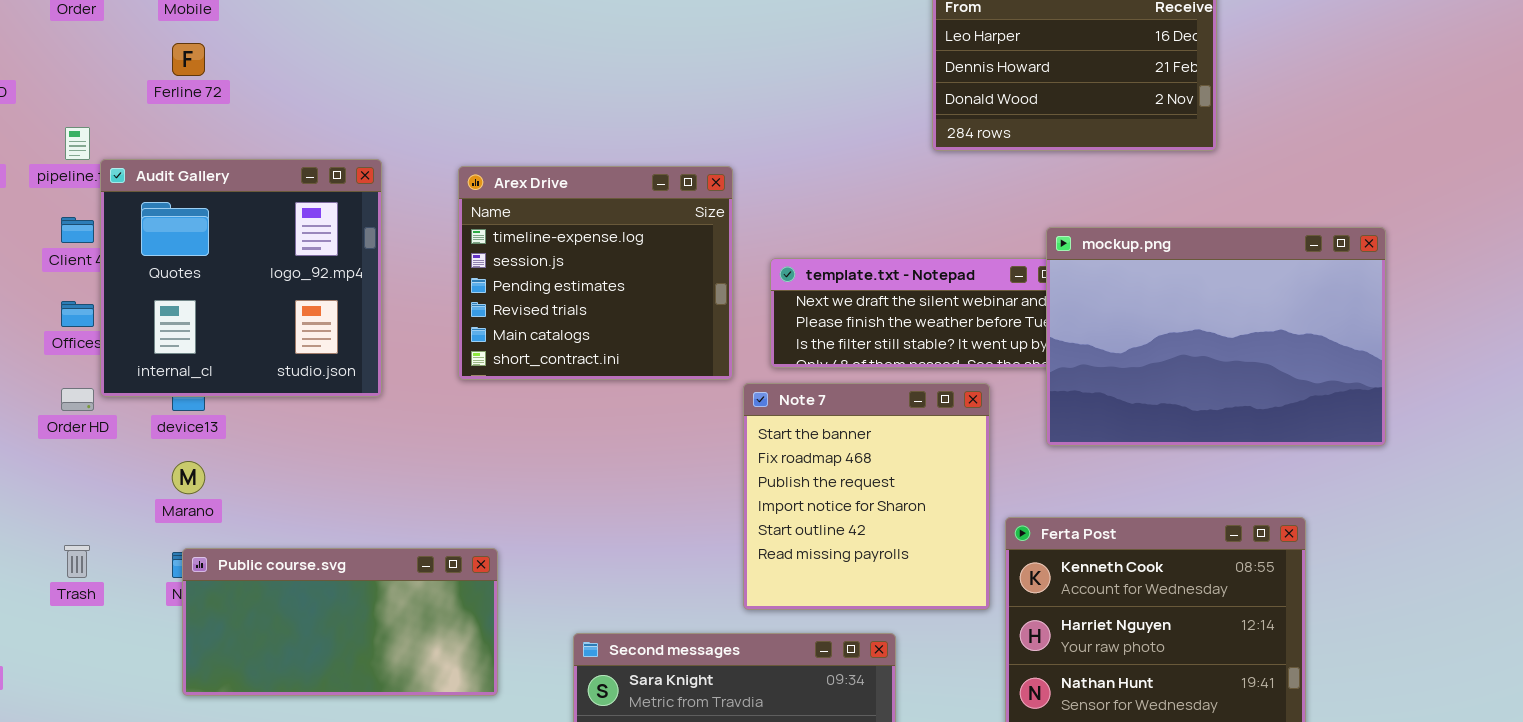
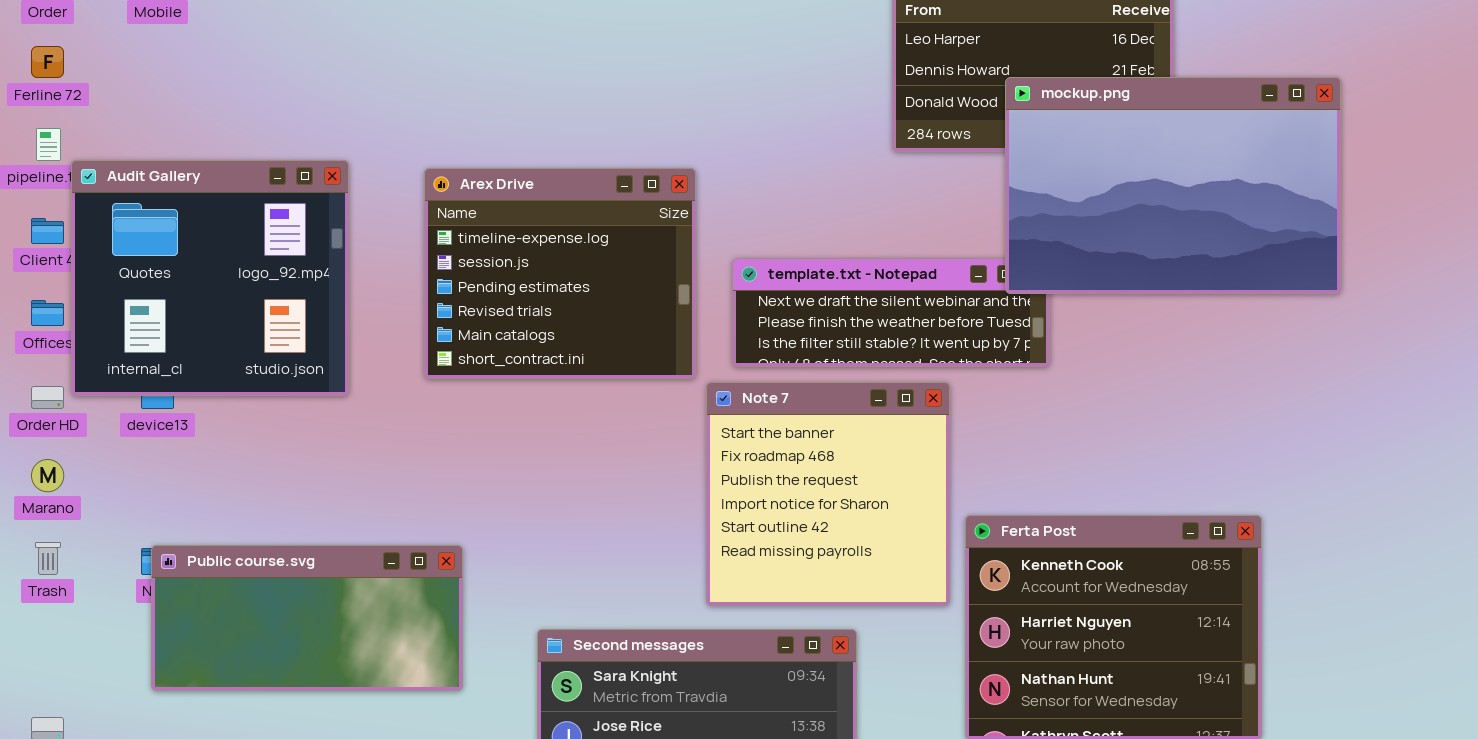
Ferline 72: [172,43,205,76] -> [31,46,64,78], moved
mockup.png: [1046,227,1386,446] -> [1005,77,1341,294], moved
Marano: [172,461,205,494] -> [31,459,64,492], moved

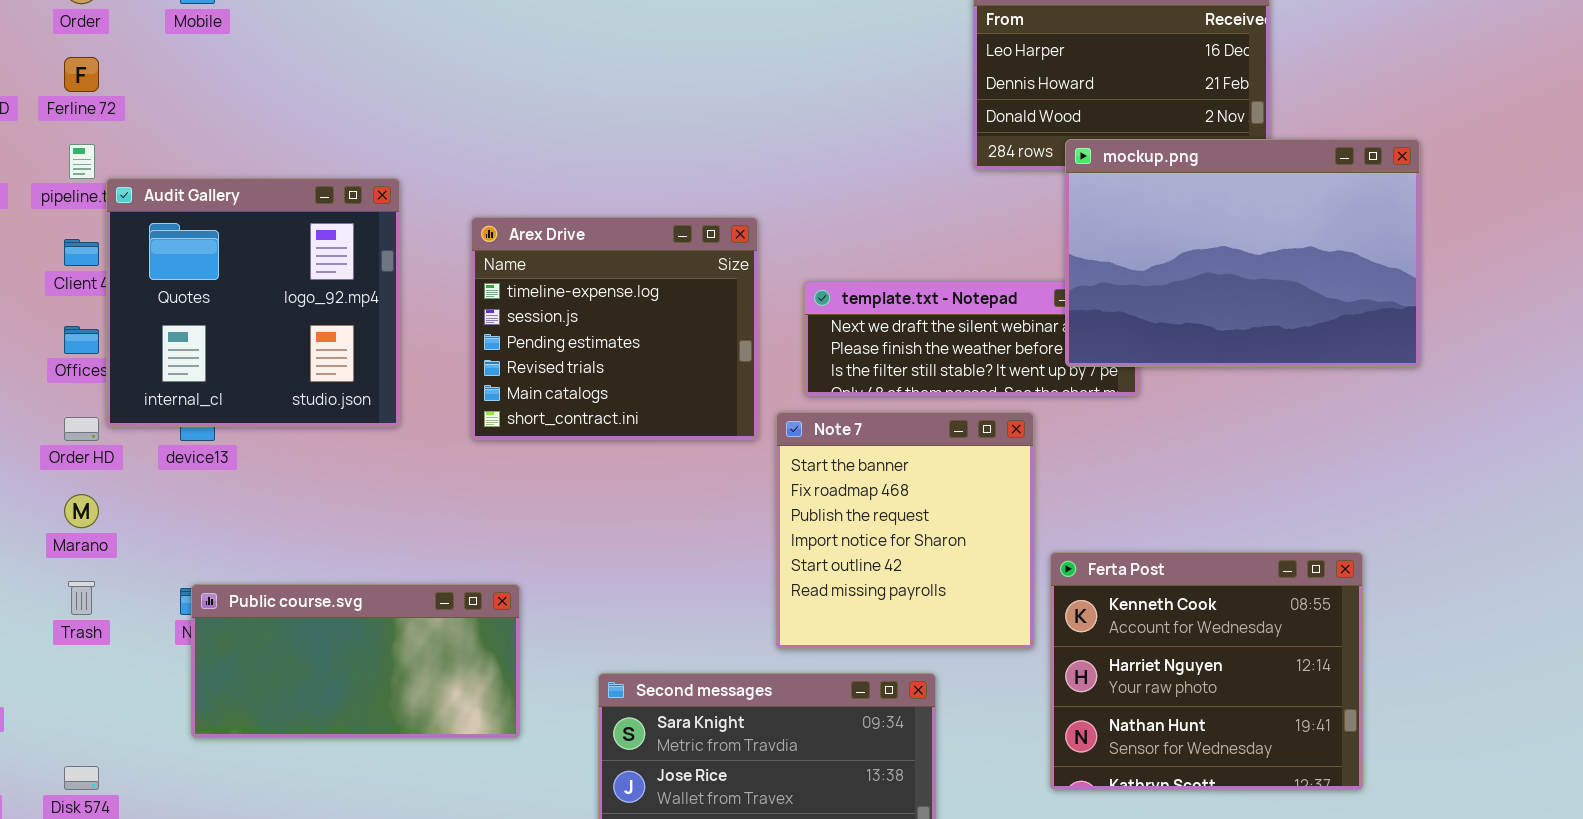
mockup.png: [1005,77,1341,294] -> [1065,139,1420,367], moved
Arex Drive: [424,168,696,379] -> [471,217,758,440], moved

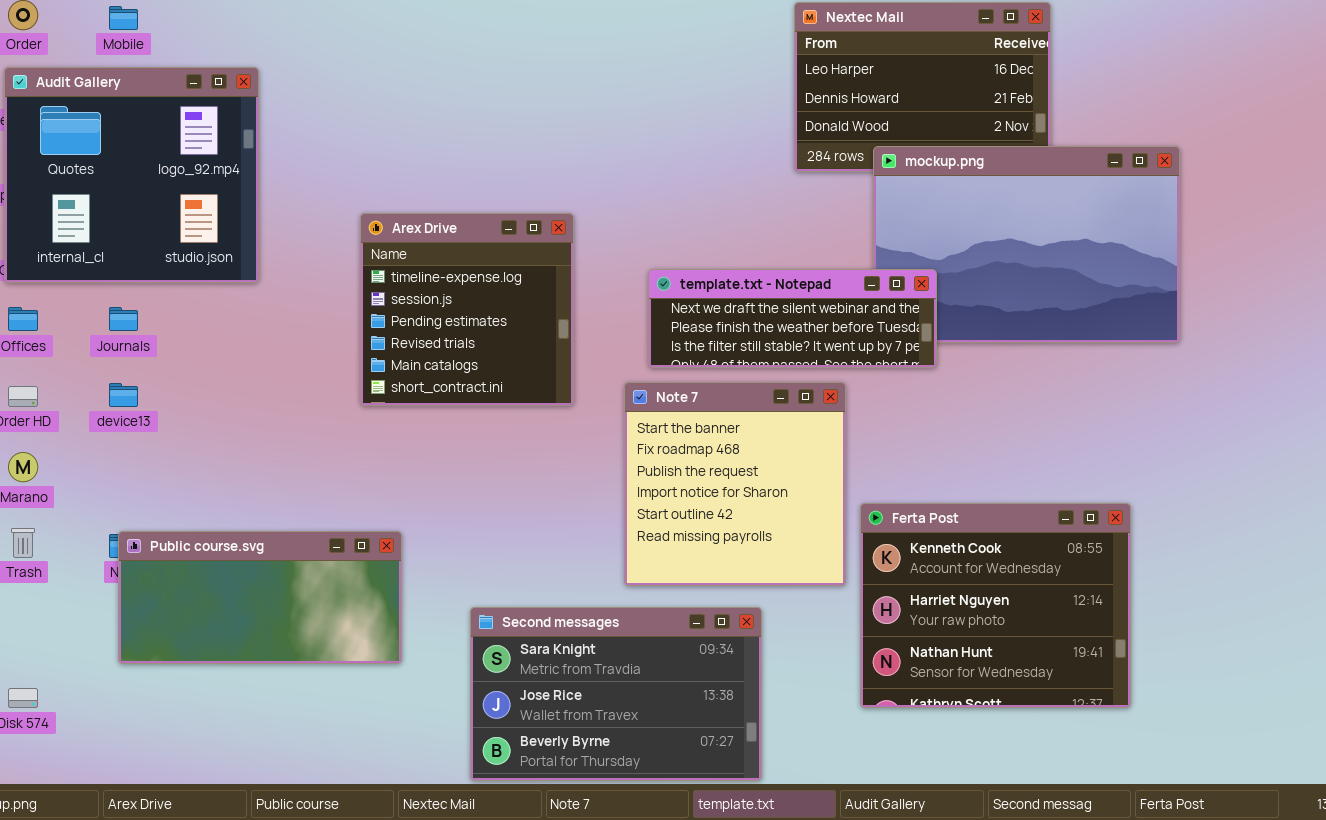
Audit Gallery: [106,178,400,427] -> [4,67,259,283], moved
Arex Drive: [471,217,758,440] -> [360,213,574,406], resized
template.txt - Notepad: [804,281,1139,396] -> [648,269,937,368], raised

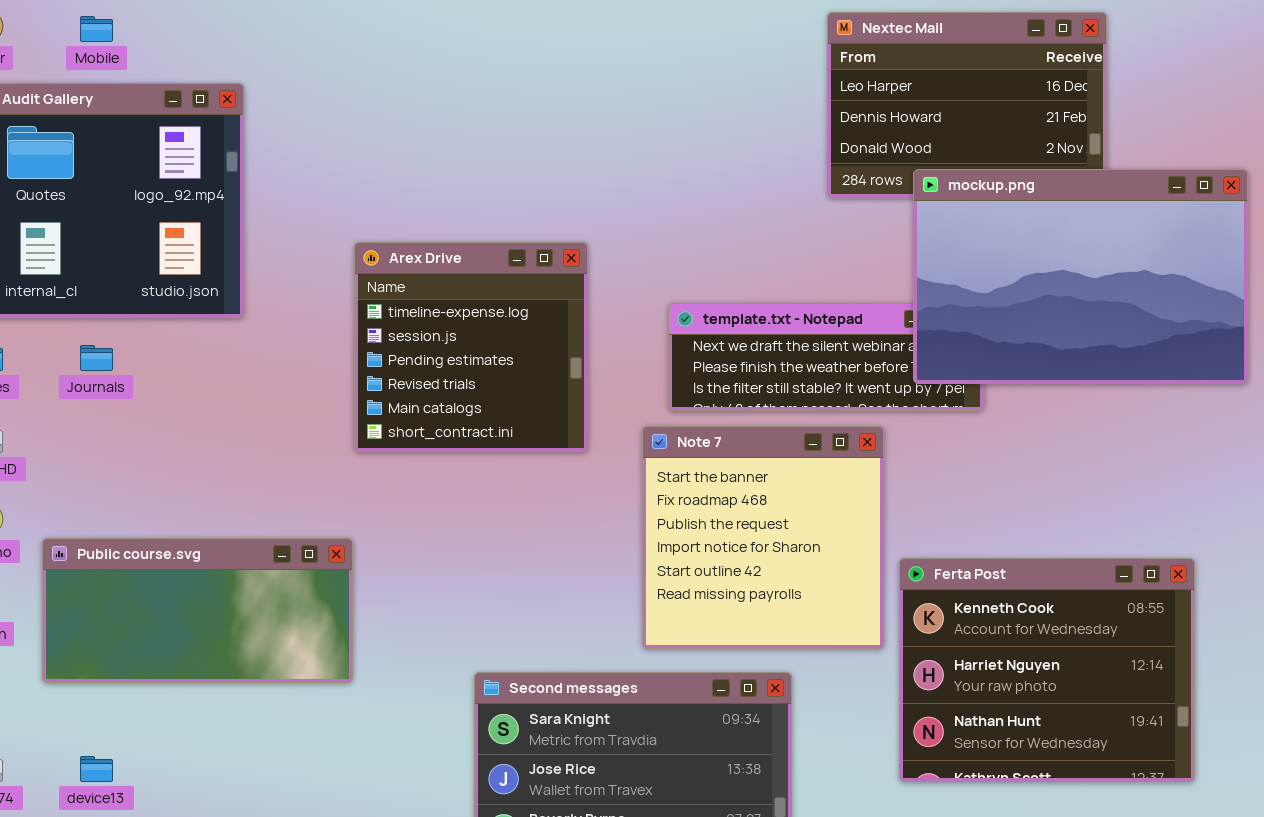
mockup.png: [873,146,1180,343] -> [913,169,1248,384], raised
device13: [109,383,138,407] -> [80,756,113,782], moved
Public course.svg: [118,531,402,664] -> [42,538,353,683], moved

